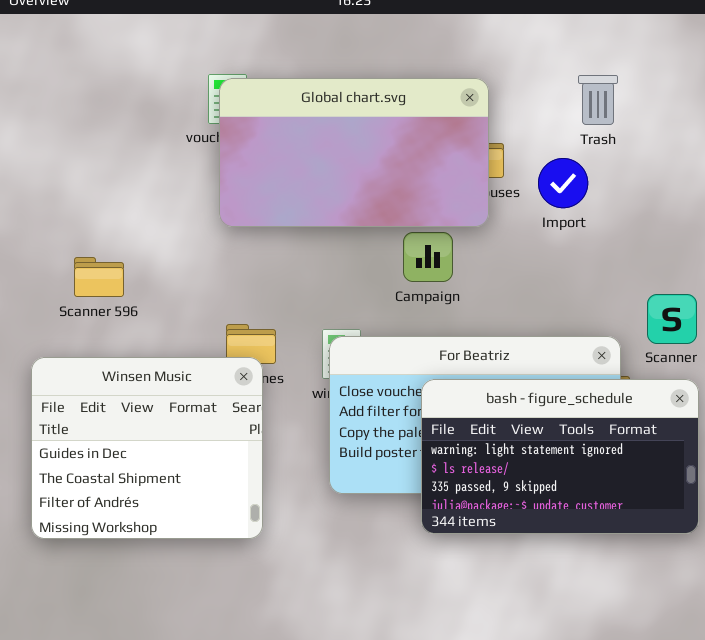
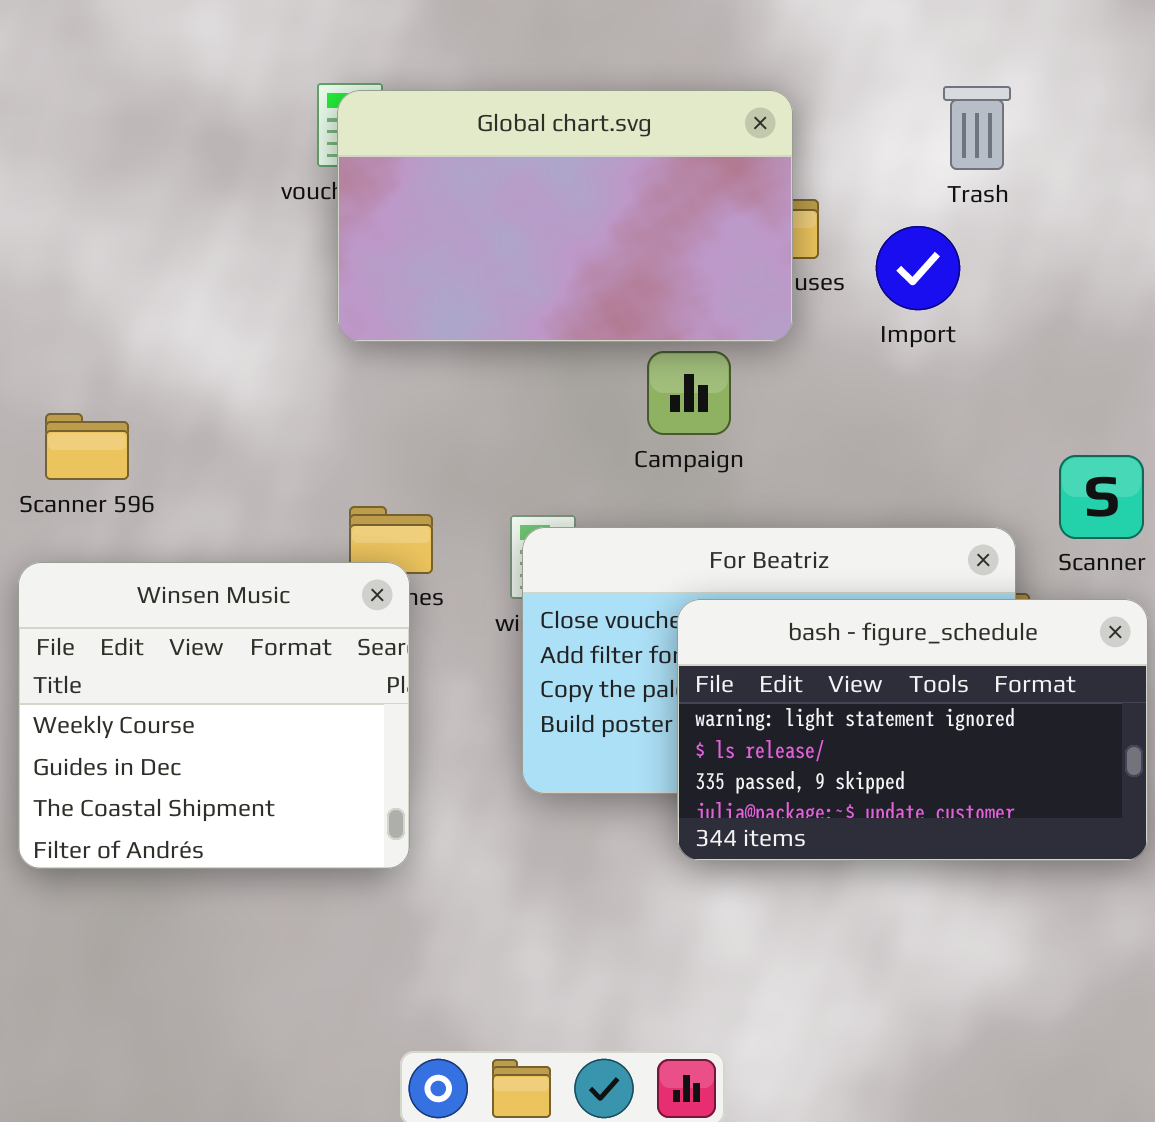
Scanner 596: [74,257,124,297] -> [45,413,129,480], moved
Winsen Music: [31,357,263,539] -> [18,562,410,869], scrolled up 1 row

